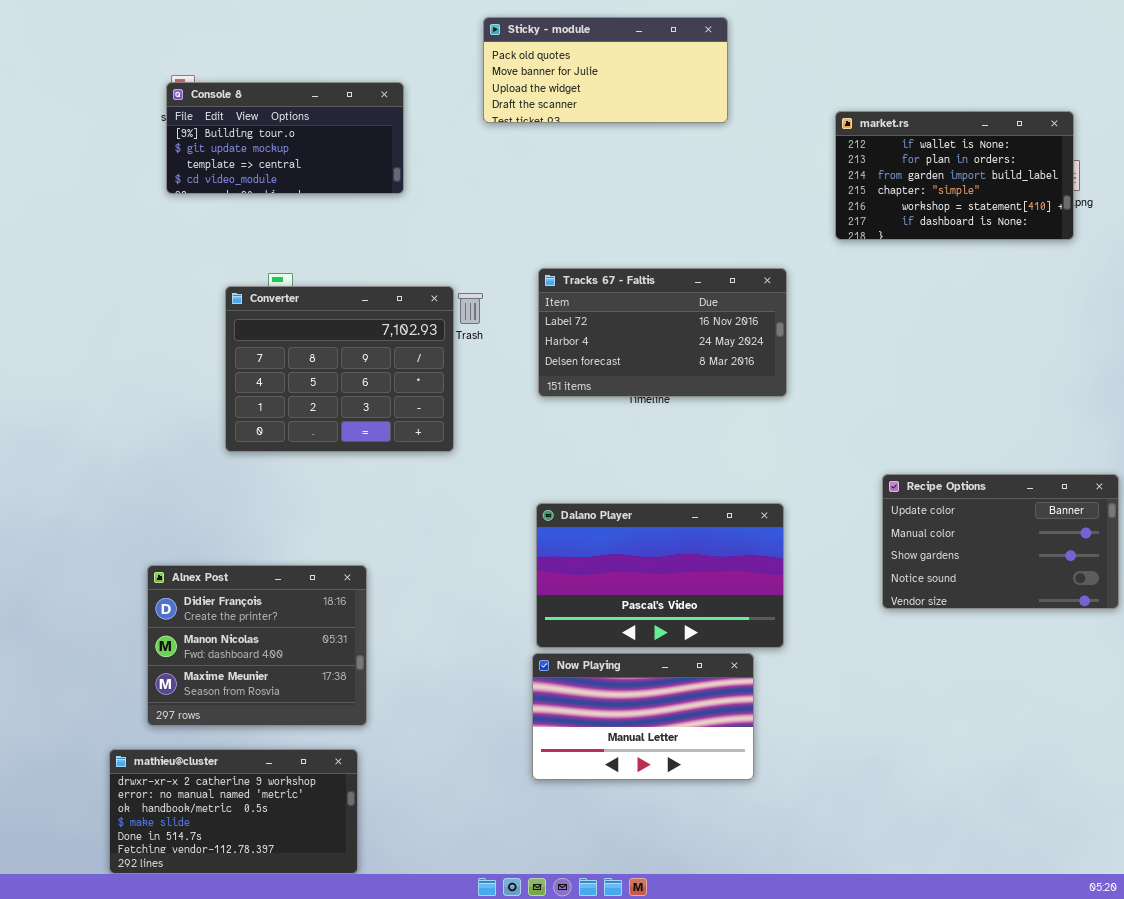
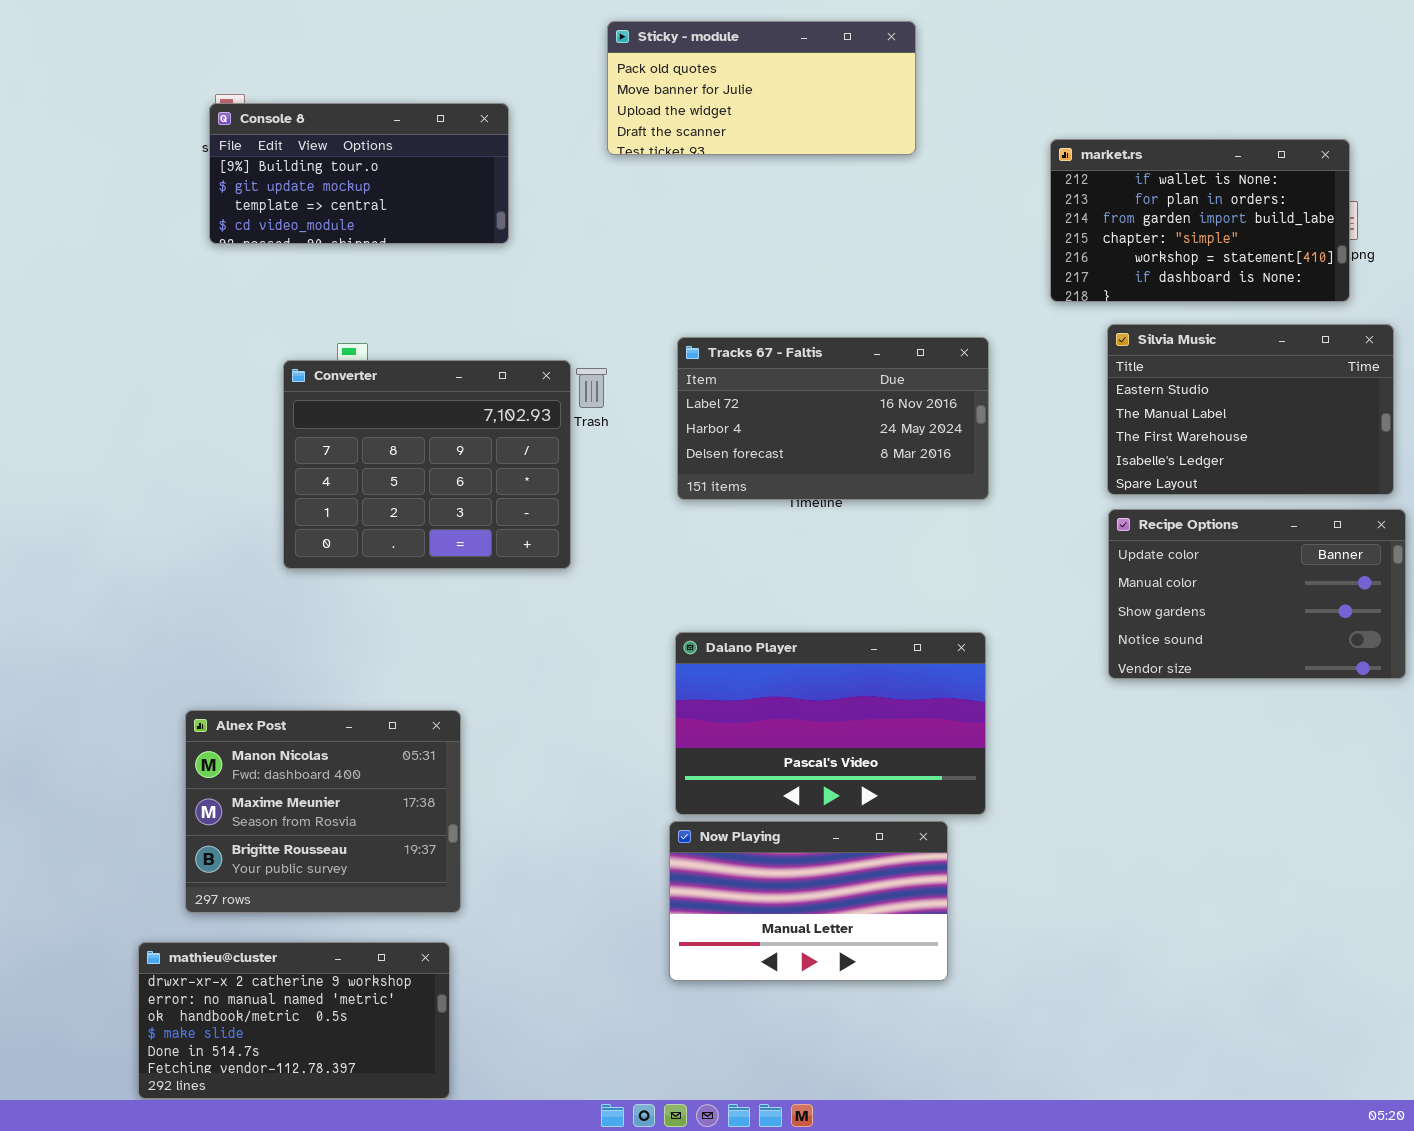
Silvia Music: none -> [1107,324,1394,495], opened
Recipe Options: [882,474,1119,609] -> [1108,509,1406,679], moved
Alnex Post: [147,565,367,726] -> [185,710,461,913], scrolled down 1 row

